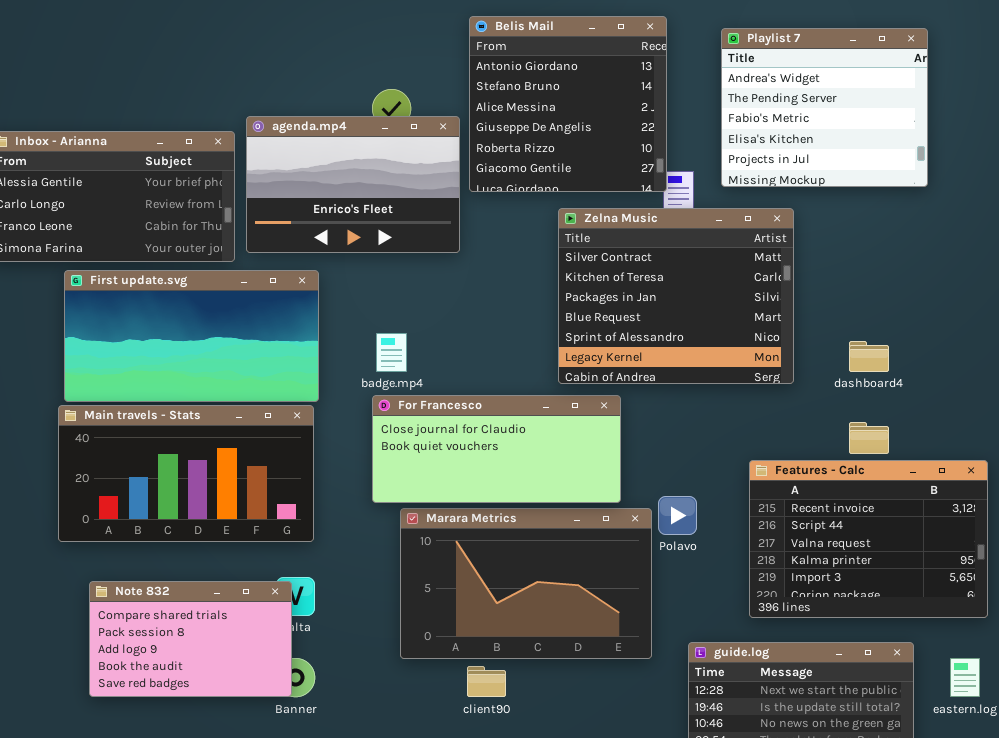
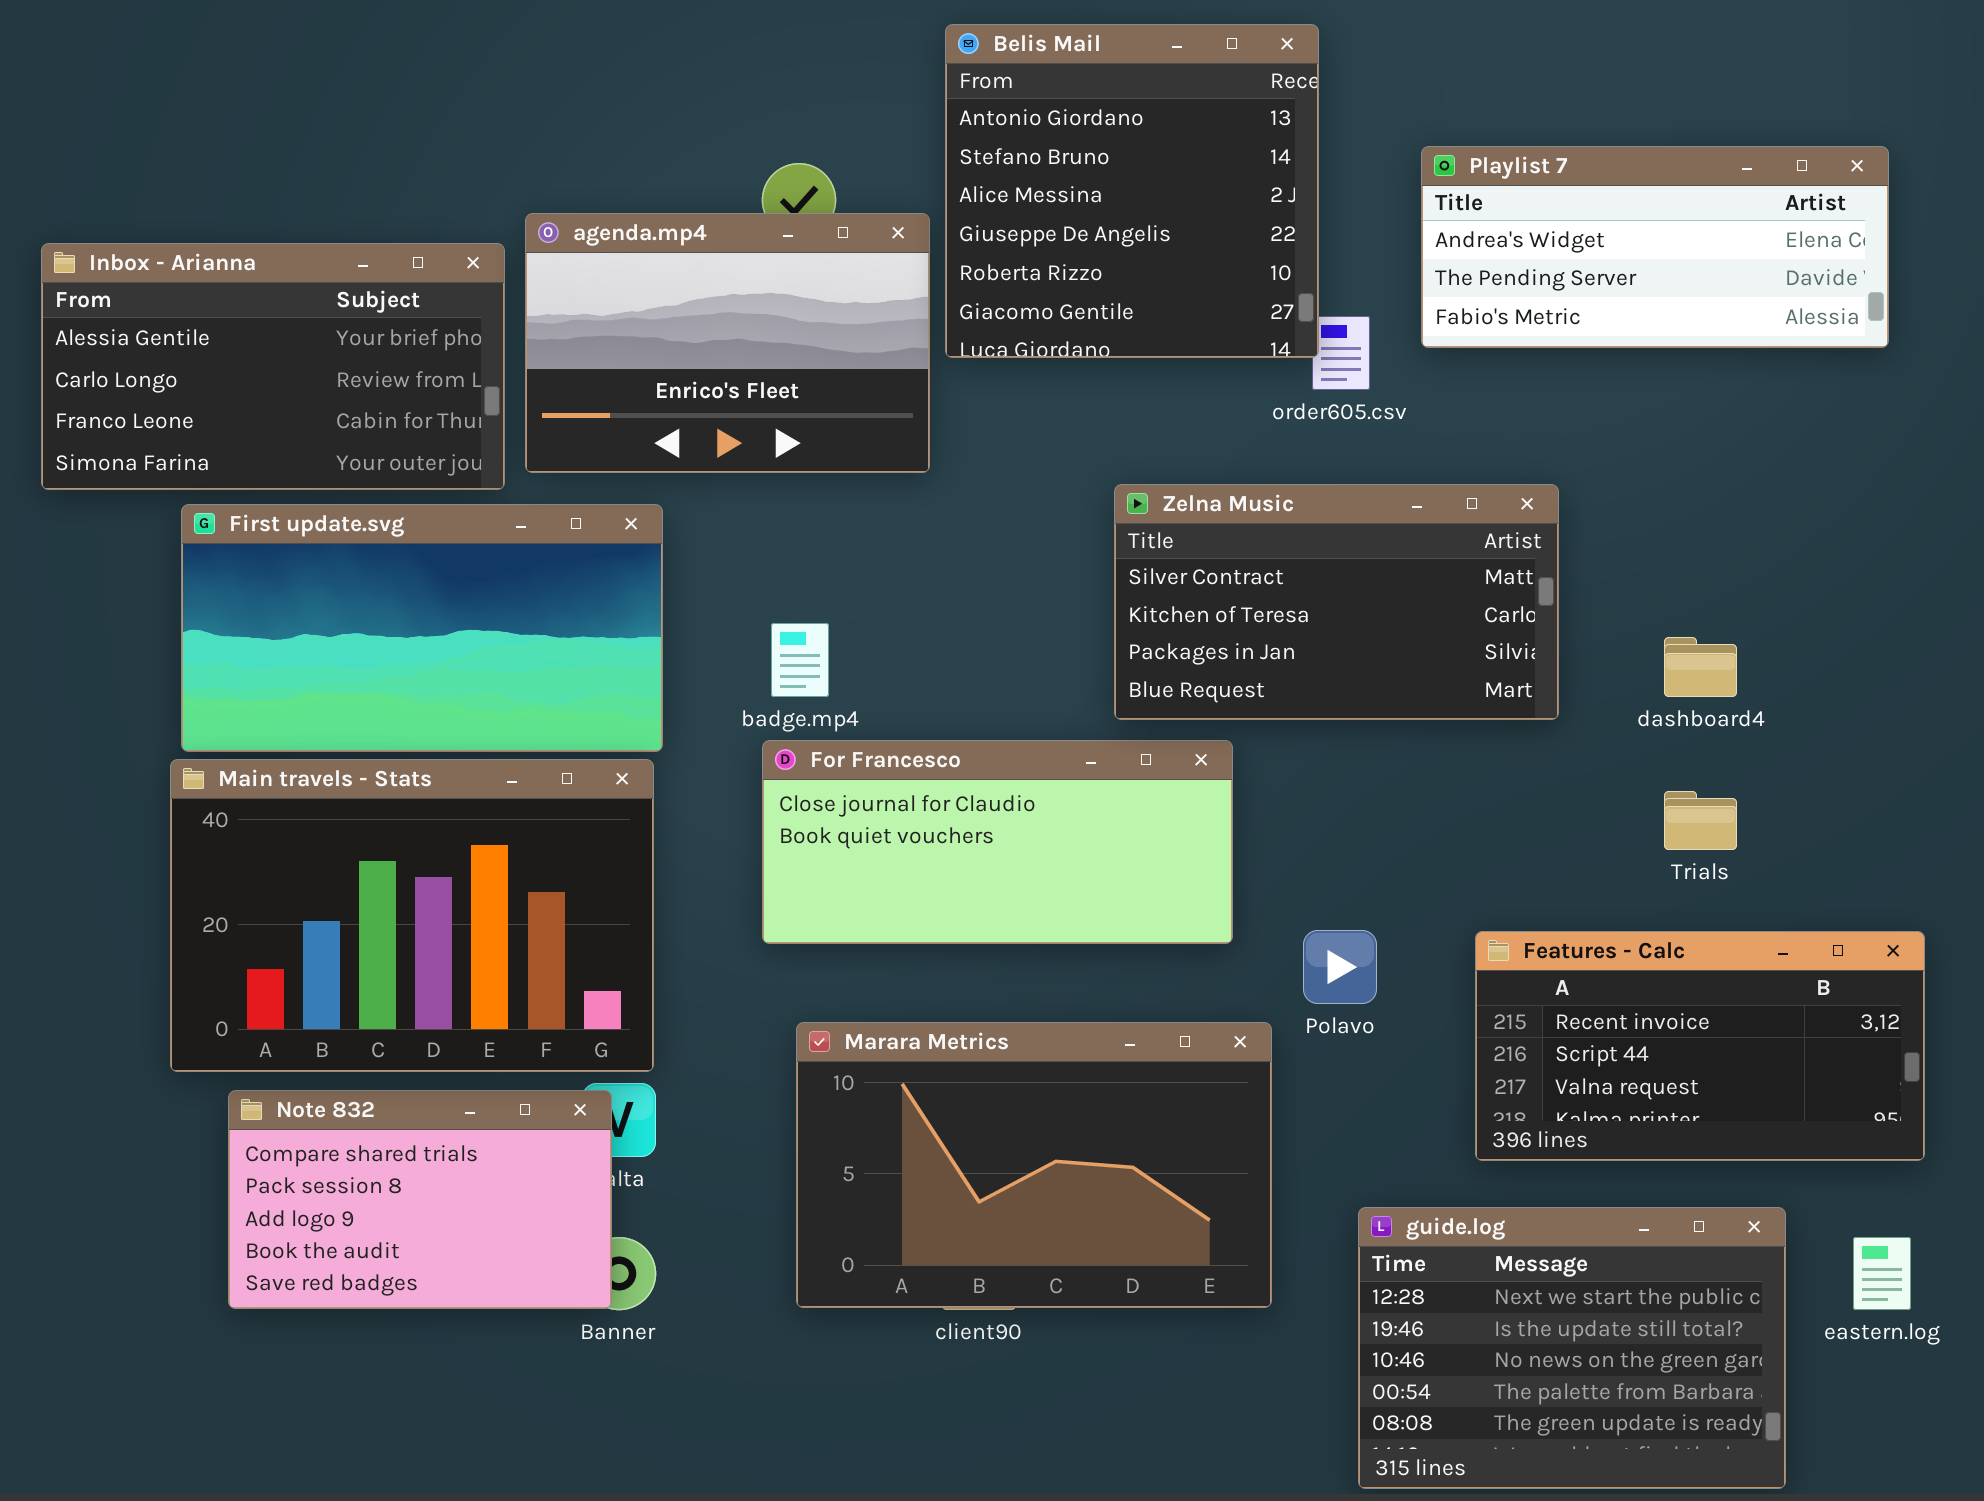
Playlist 7: [721,28,928,187] -> [1421,146,1889,348], resized
Zelna Music: [558,208,794,384] -> [1114,484,1559,720], resized
Main travels - Stats: [58,405,314,542] -> [170,759,654,1072], resized
Features - Calc: [749,460,988,618] -> [1475,931,1925,1161], resized
Marara Metrics: [400,508,652,659] -> [796,1022,1272,1308], moved

